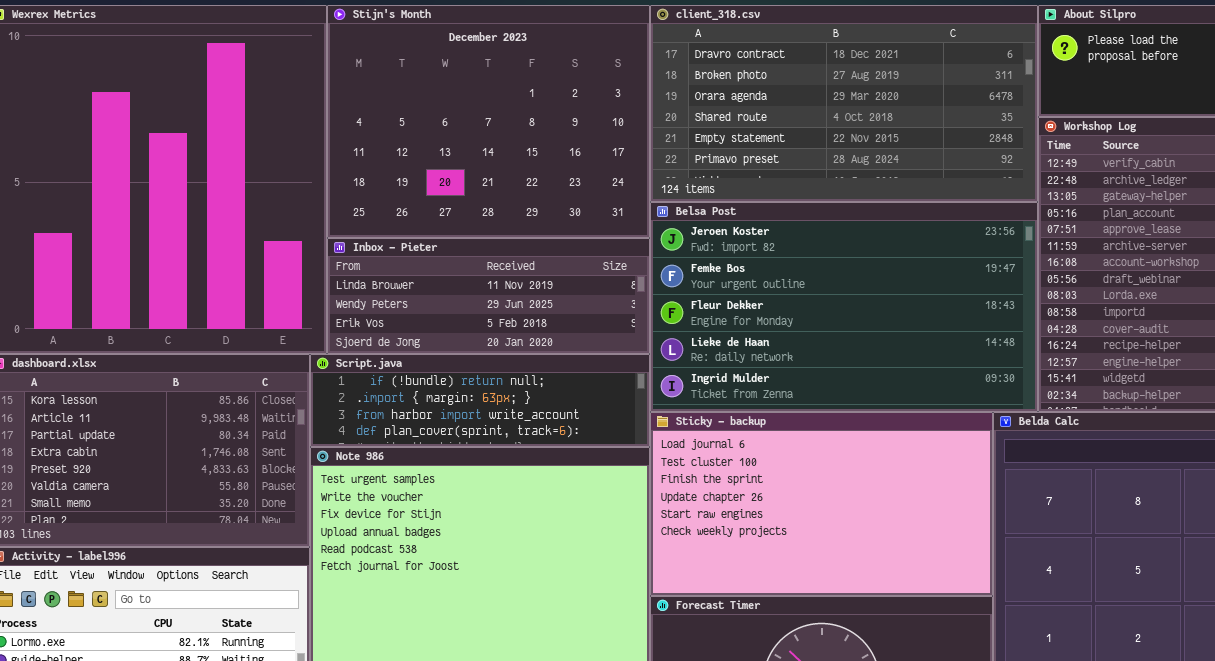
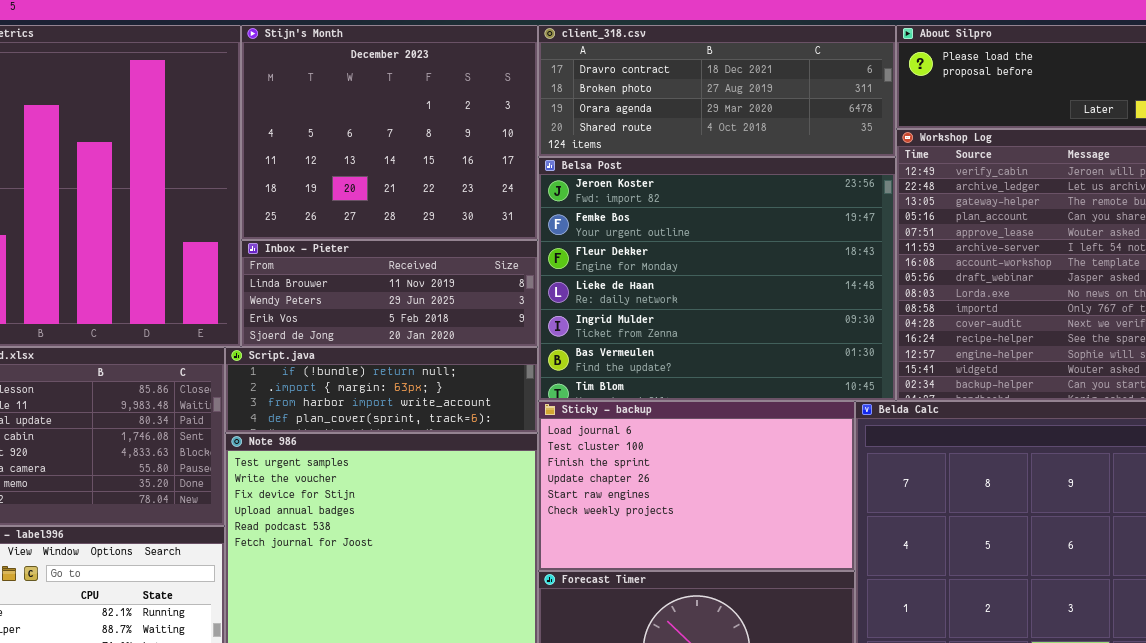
client_318.csv: [650,5,1038,202] -> [538,25,896,157], resized
Belsa Post: [650,202,1038,412] -> [538,157,896,401], resized

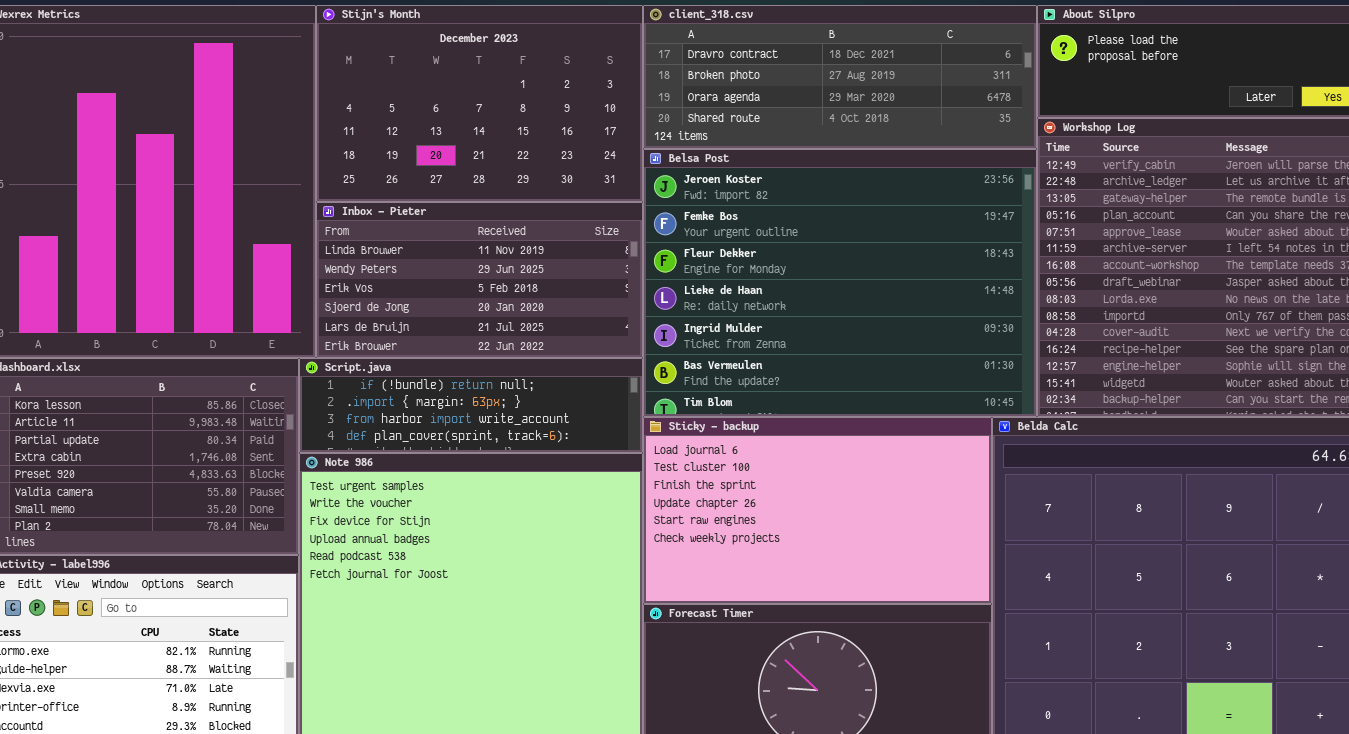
Stijn's Month: [241,25,538,240] -> [316,5,643,202], resized
Inbox - Pieter: [241,240,538,347] -> [316,202,643,358], resized

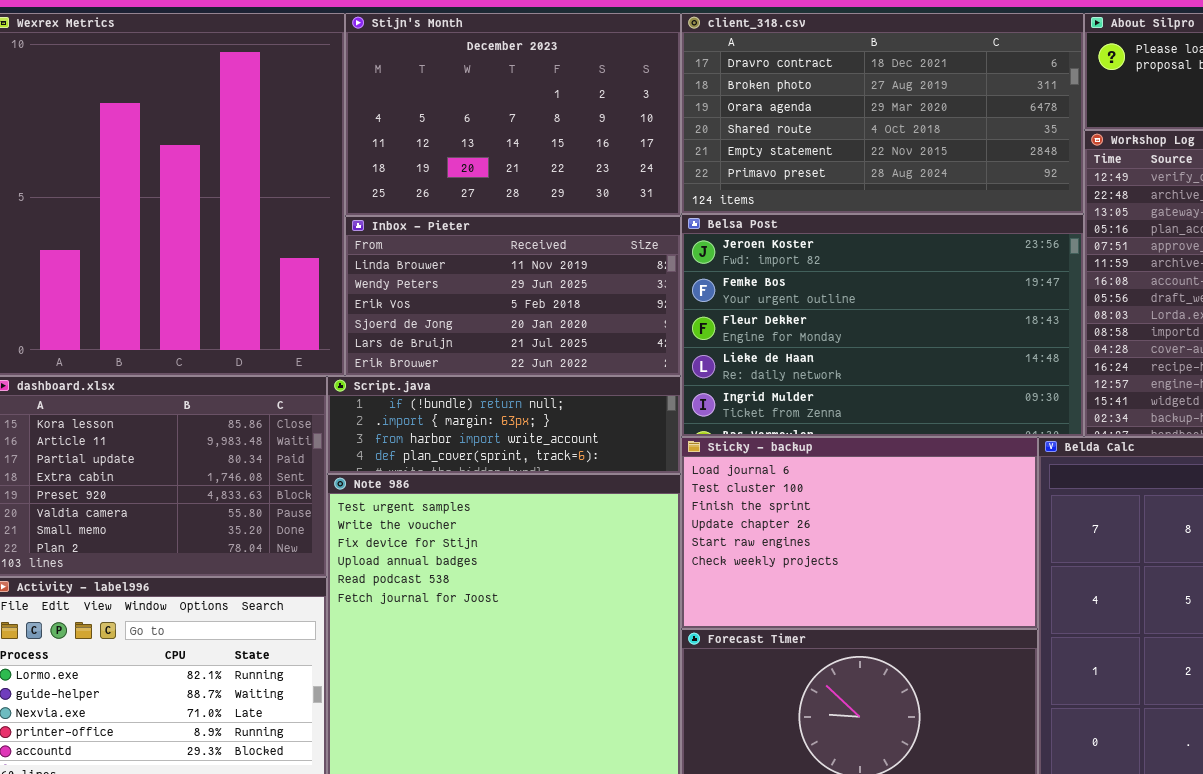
client_318.csv: [643,5,1037,149] -> [681,13,1084,214], resized
Belsa Post: [643,149,1037,417] -> [681,214,1084,437], resized

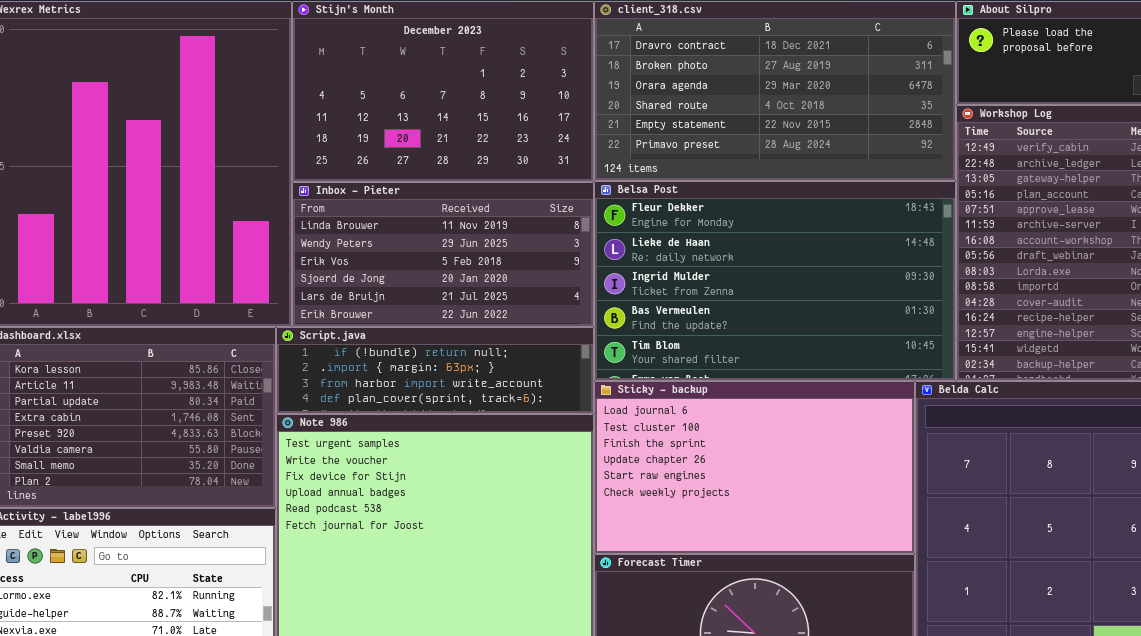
Belsa Post: [681,214,1084,437] -> [594,181,956,381], scrolled down 2 rows

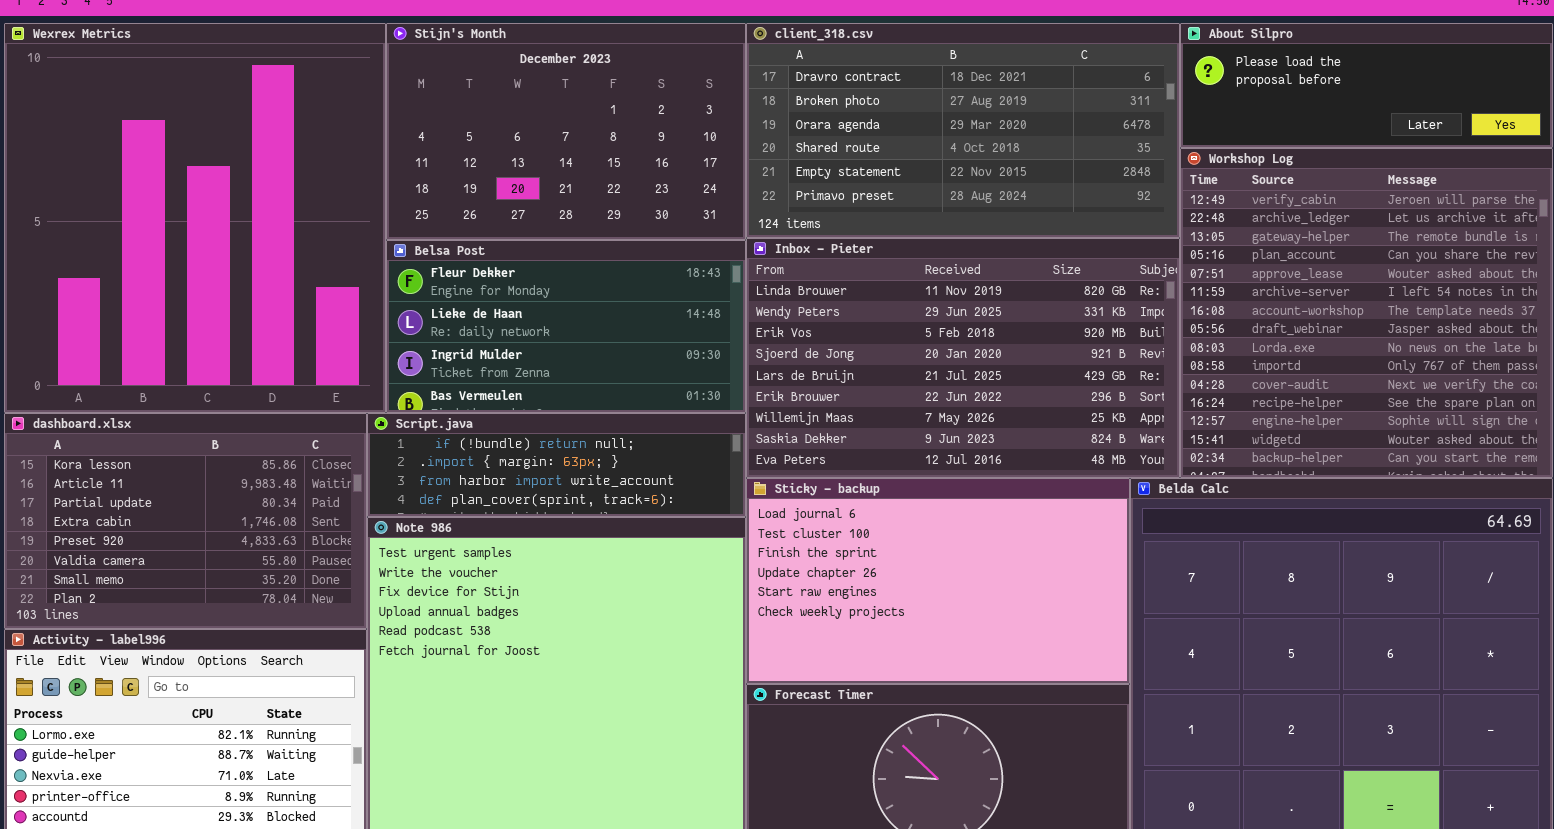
Belsa Post: [594,181,956,381] -> [386,240,746,413], moved, resized
Inbox - Pieter: [292,182,594,327] -> [746,238,1180,478], moved, resized

